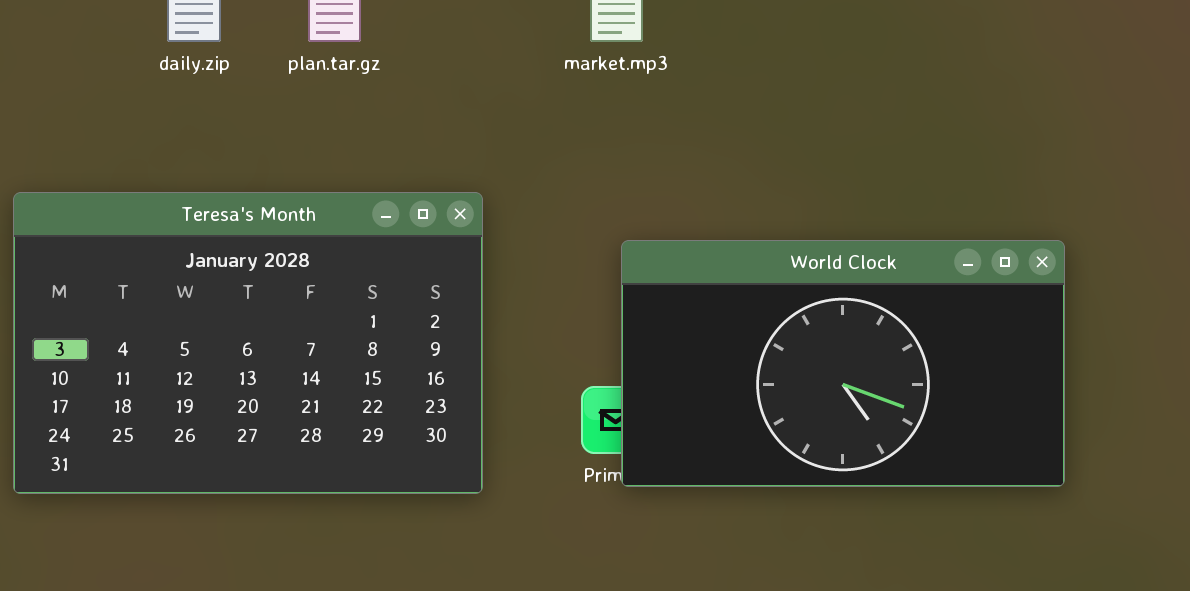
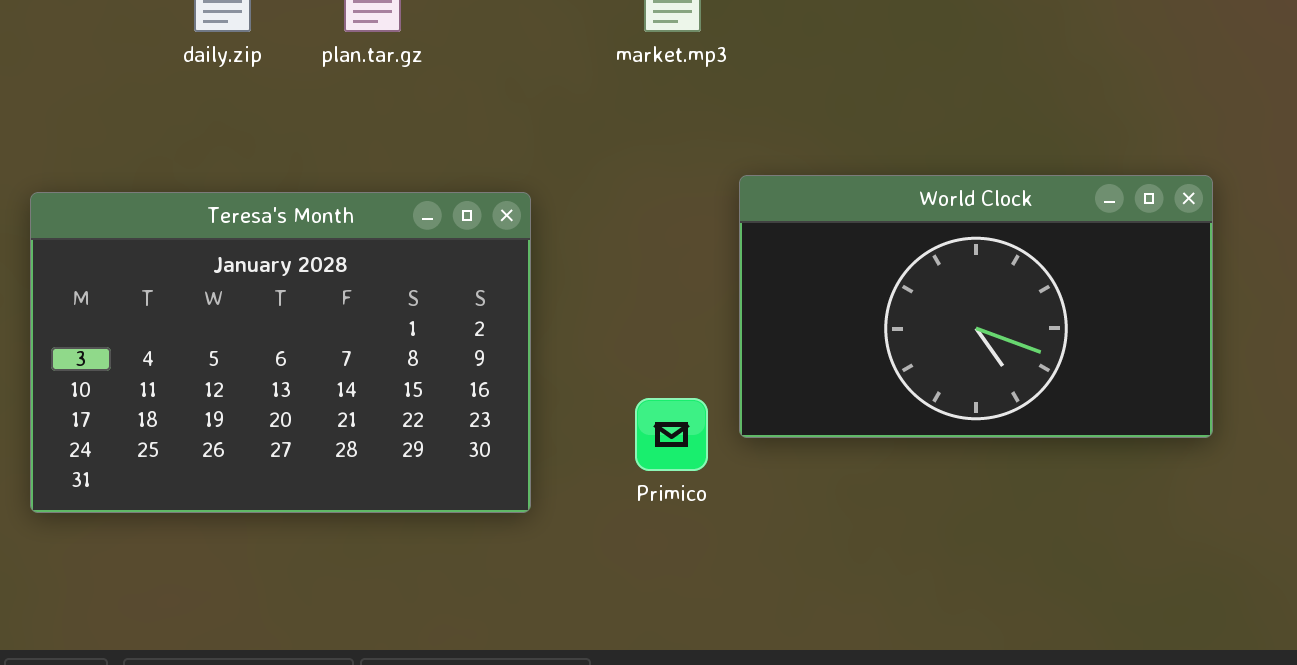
World Clock: [621,240,1065,487] -> [739,175,1213,438], moved

